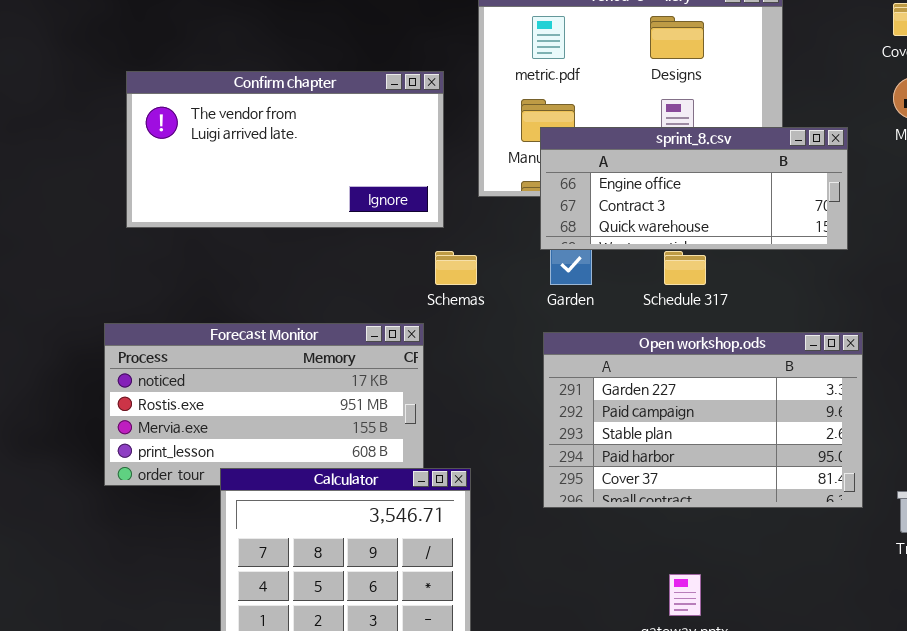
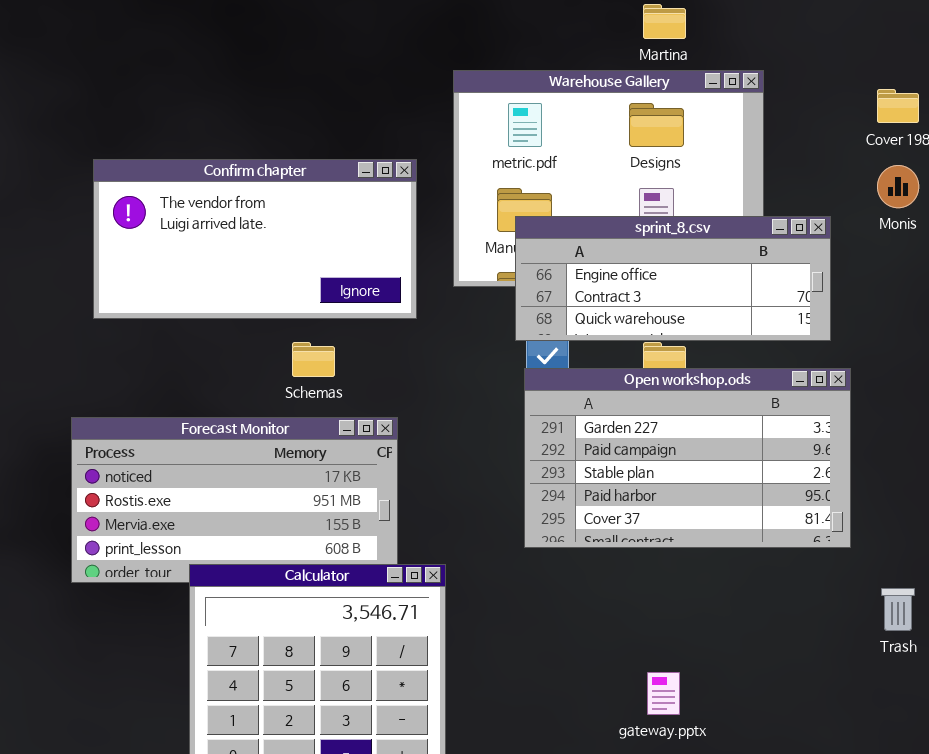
Schemas: [435,251,477,285] -> [292,342,335,377], moved
Open workshop.ods: [543,332,863,508] -> [524,368,851,548], moved

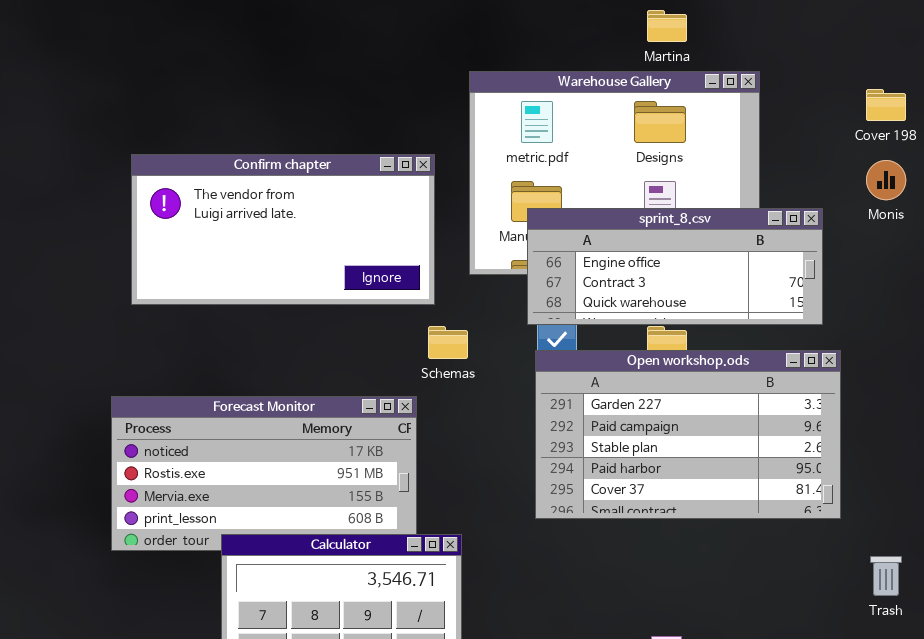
Schemas: [292,342,335,377] -> [428,326,468,359], moved

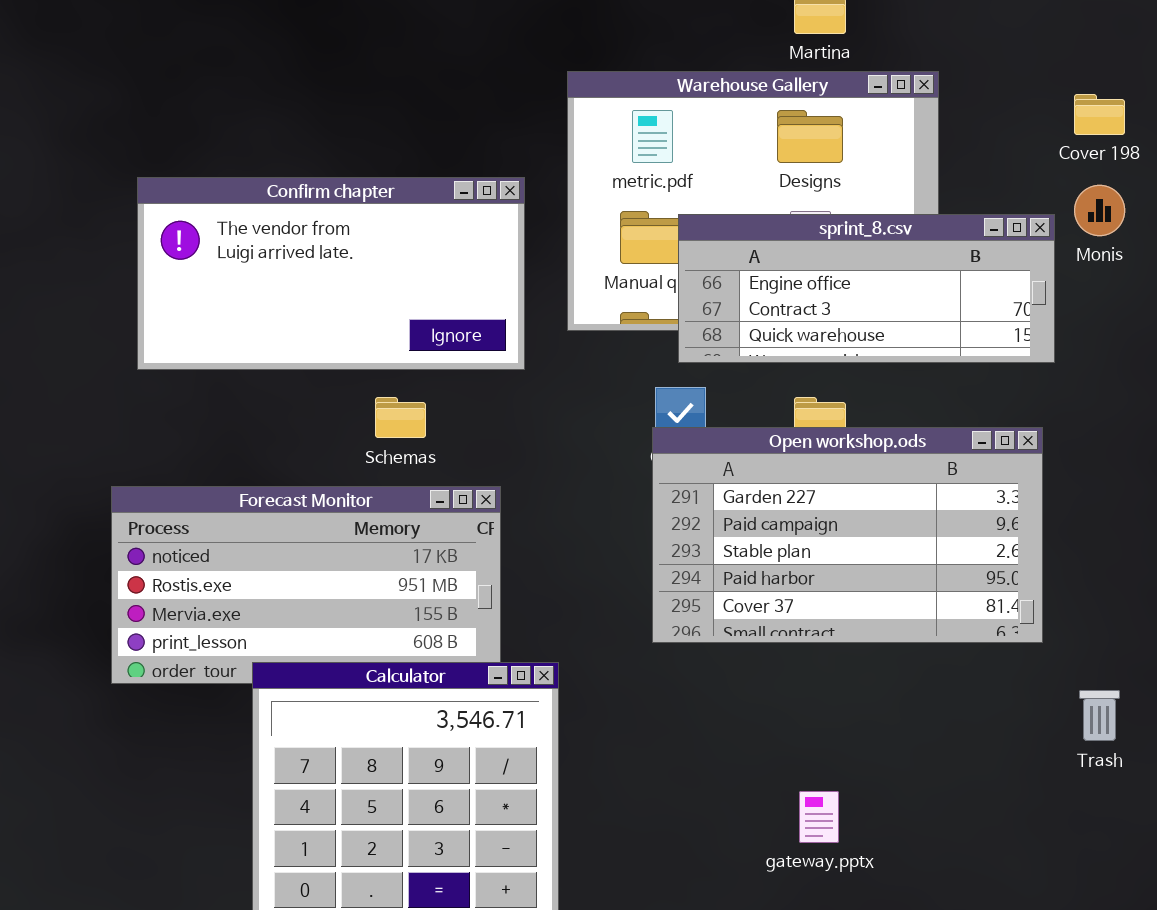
sprint_8.csv: [527,208,823,325] -> [678,214,1055,363], moved
Schemas: [428,326,468,359] -> [375,397,426,438], moved

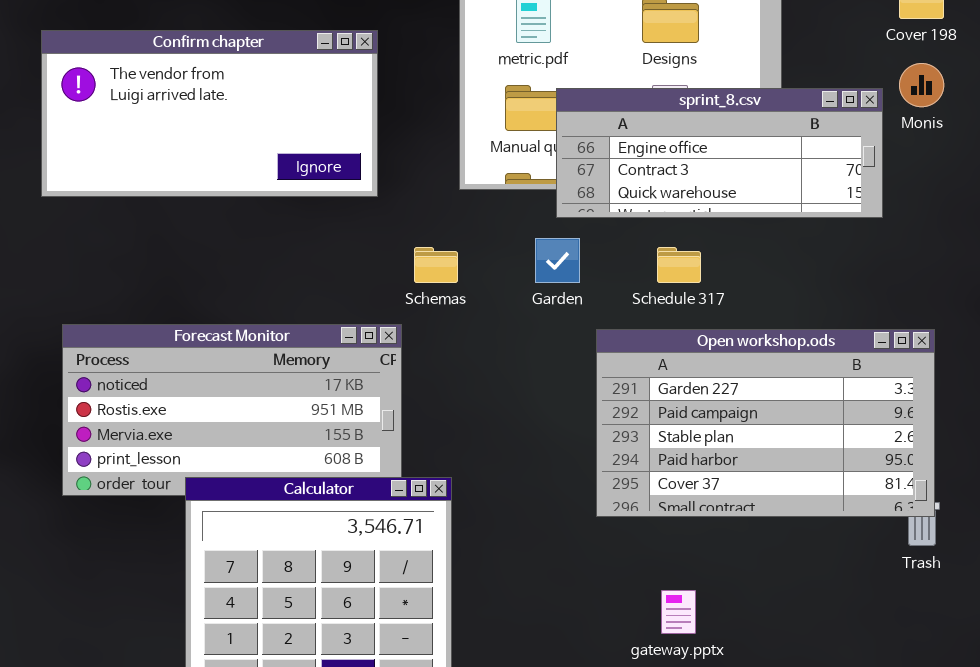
Confirm chapter: [137,177,525,370] -> [41,30,378,197], moved
Schemas: [375,397,426,438] -> [414,247,458,283], moved
Open workshop.ods: [652,427,1043,643] -> [596,329,935,517], moved

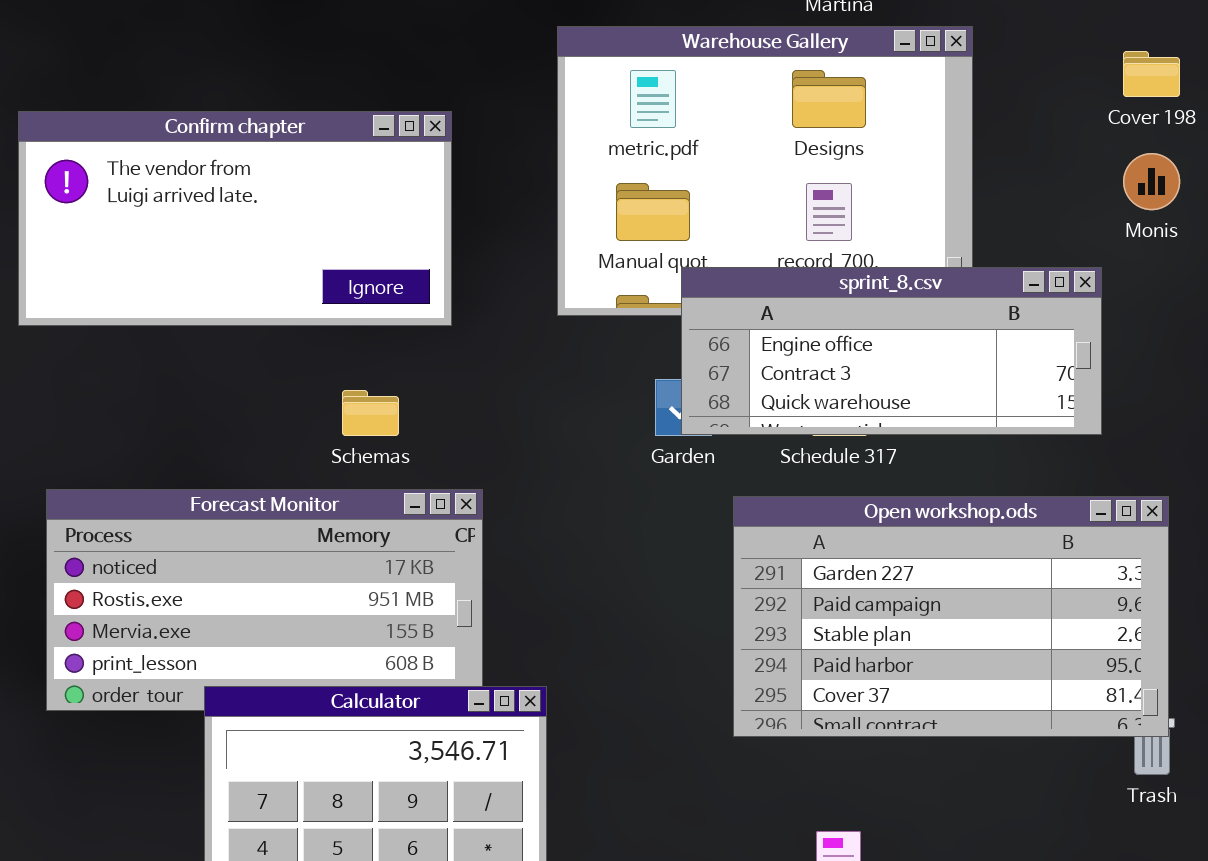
sprint_8.csv: [556,88,883,218] -> [681,267,1102,435], moved
Schemas: [414,247,458,283] -> [342,390,399,436], moved

